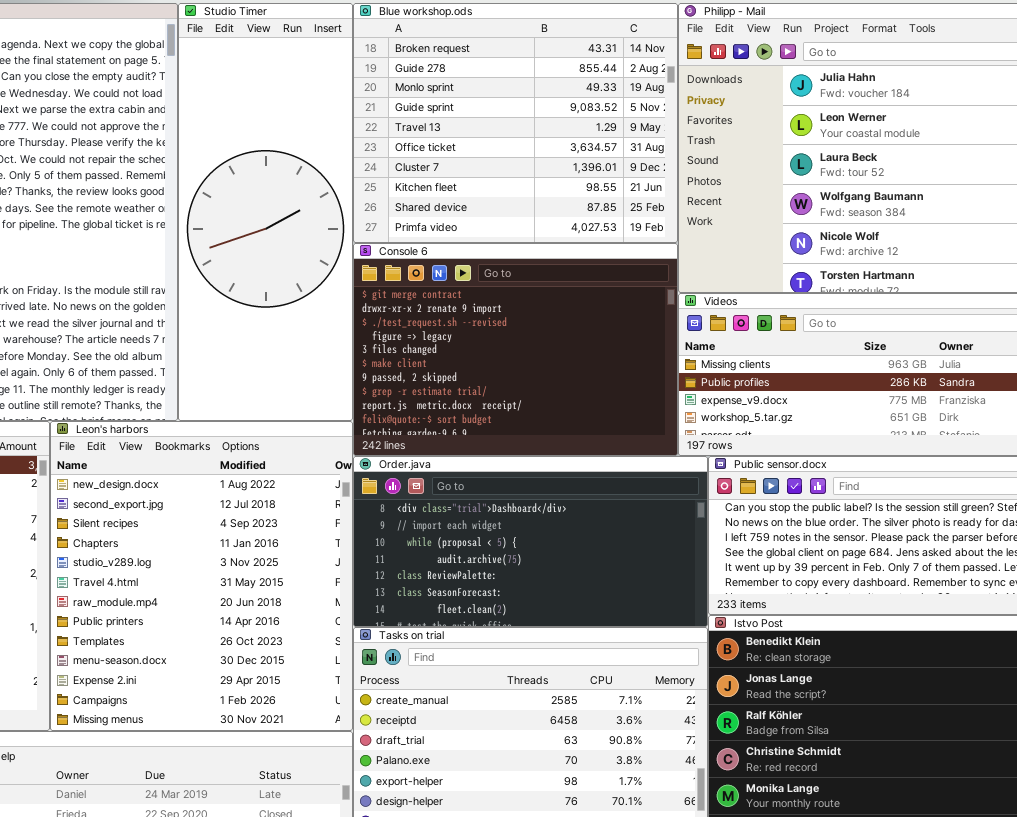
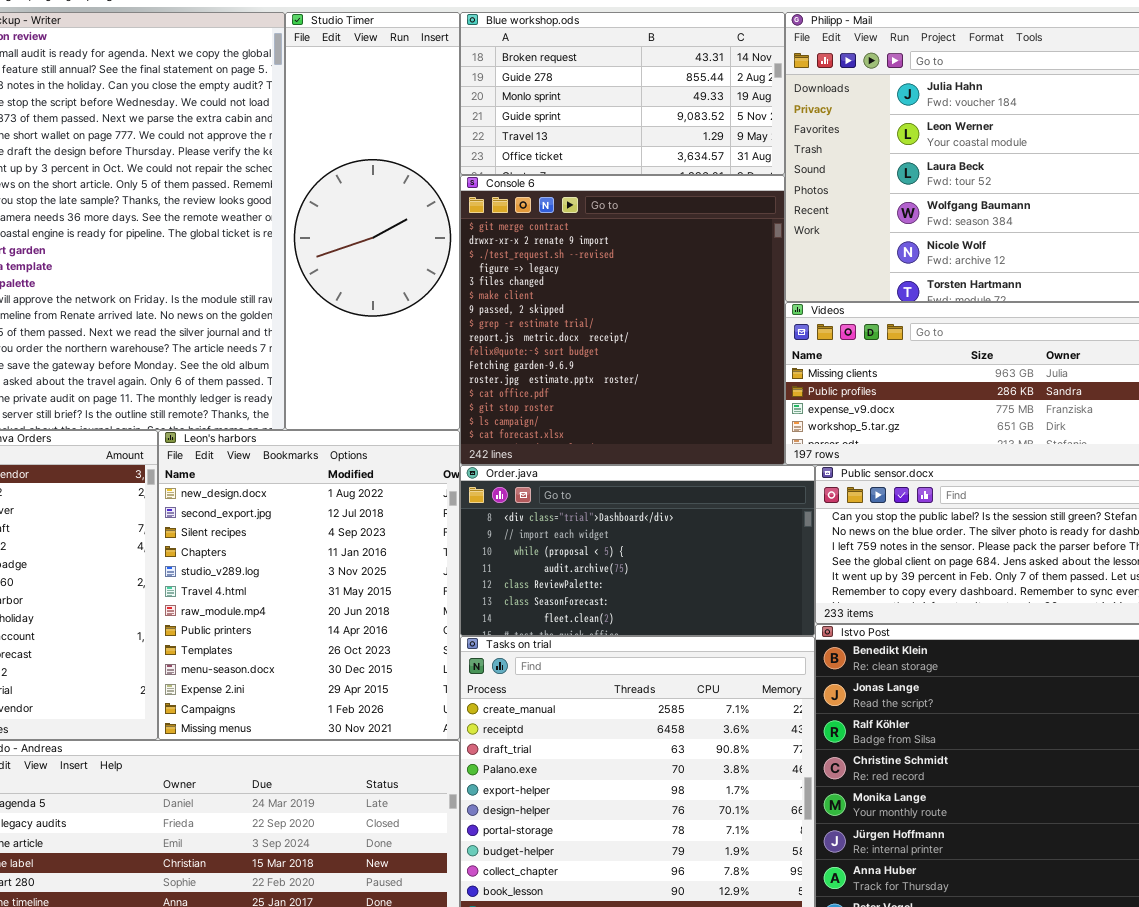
Blue workshop.ods: [353,3,678,243] -> [460,12,785,175], resized
Console 6: [353,243,678,456] -> [460,175,785,465], resized

